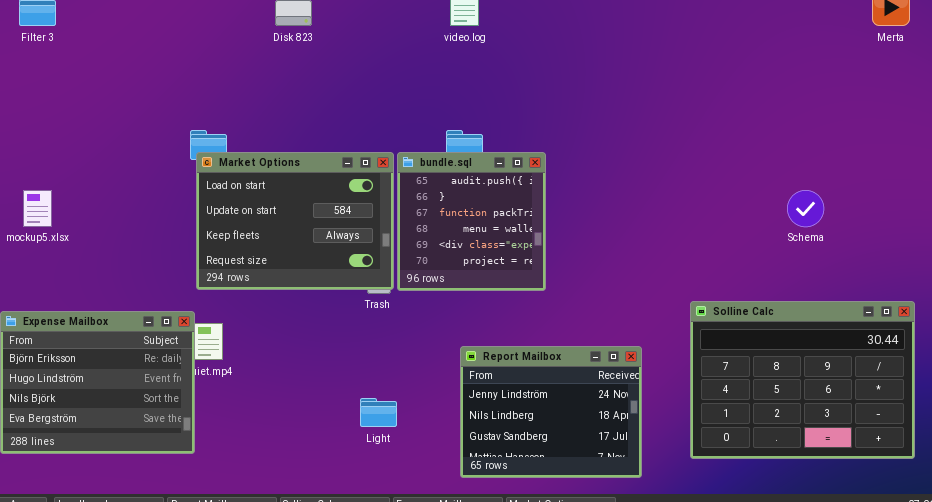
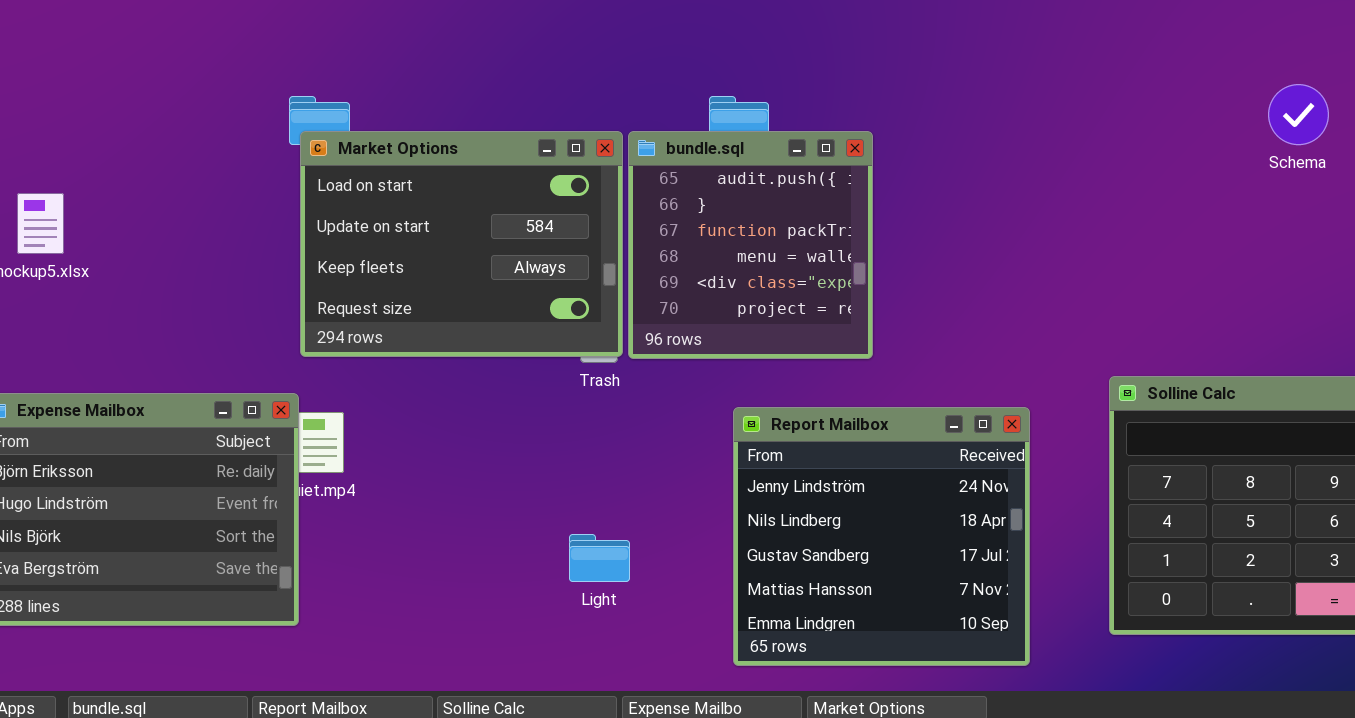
Schema: [787,190,824,227] -> [1268,84,1329,145], moved
Report Mailbox: [460,346,642,478] -> [733,407,1030,666], resized

